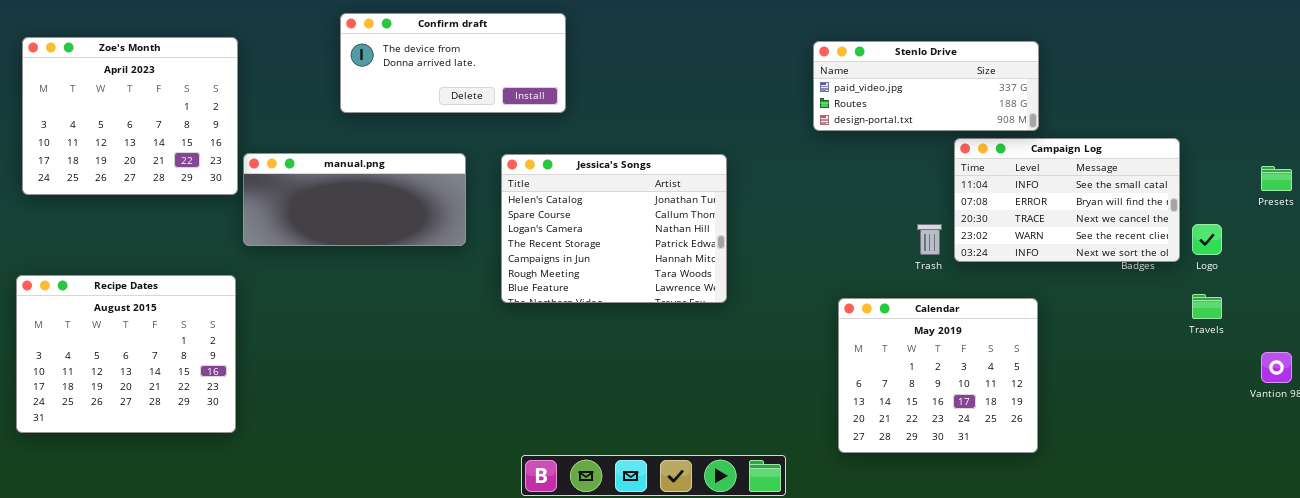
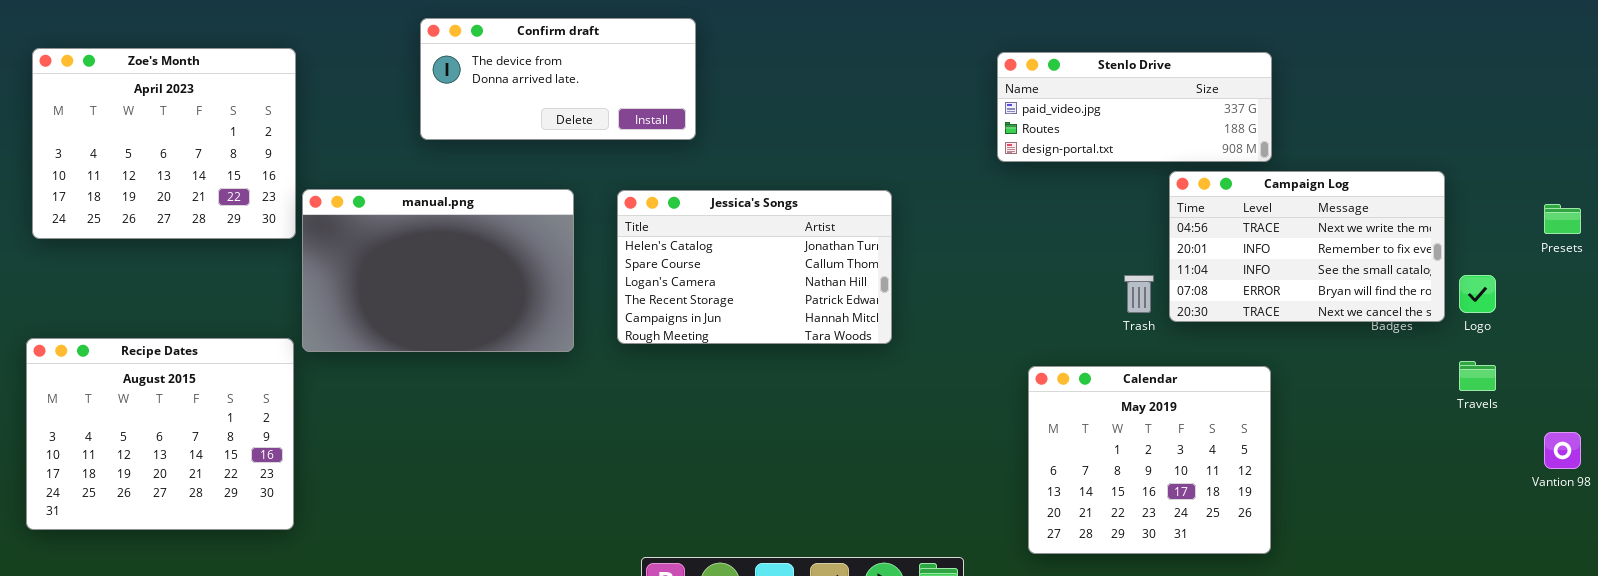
Campaign Log: [954,138,1180,262] -> [1169,171,1445,322], scrolled up 2 rows
manual.png: [243,153,466,246] -> [302,189,574,352], resized
Jessica's Songs: [501,154,727,303] -> [617,190,892,344], resized

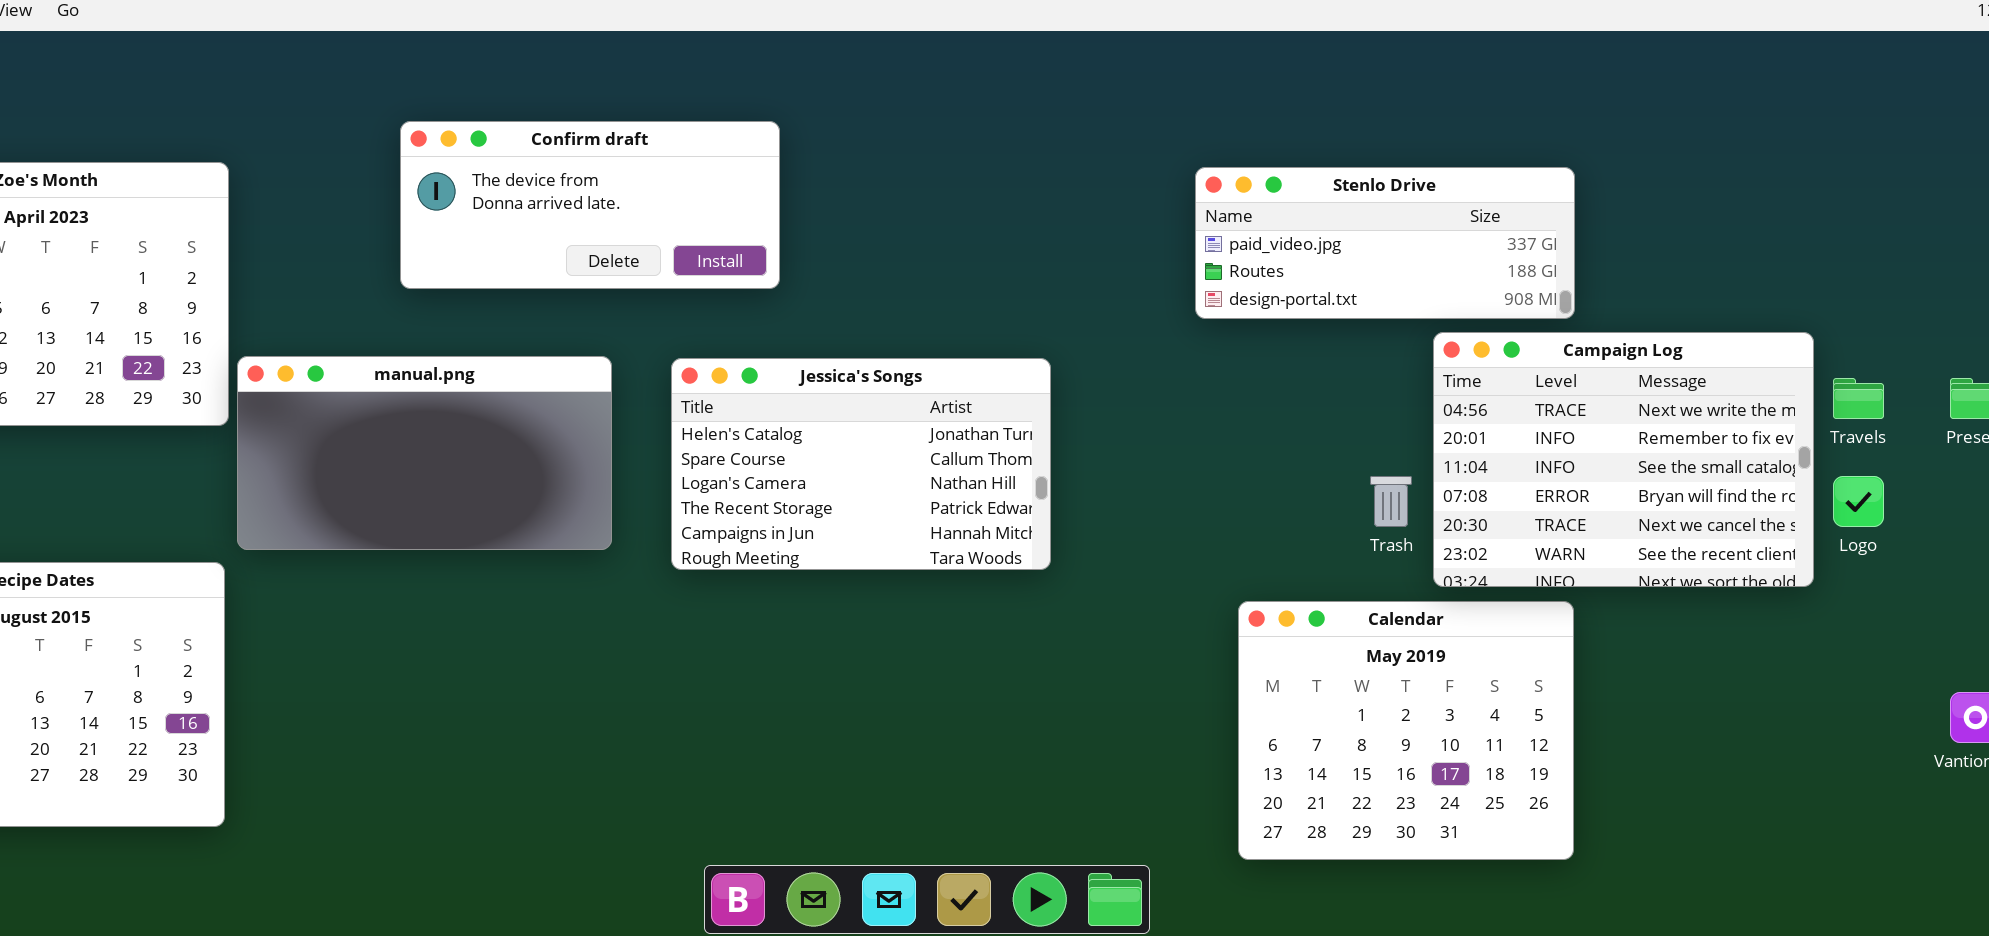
Campaign Log: [1169,171,1445,322] -> [1433,332,1814,587], resized
manual.png: [302,189,574,352] -> [237,356,612,550], resized
Travels: [1459,361,1496,391] -> [1833,378,1884,419], moved

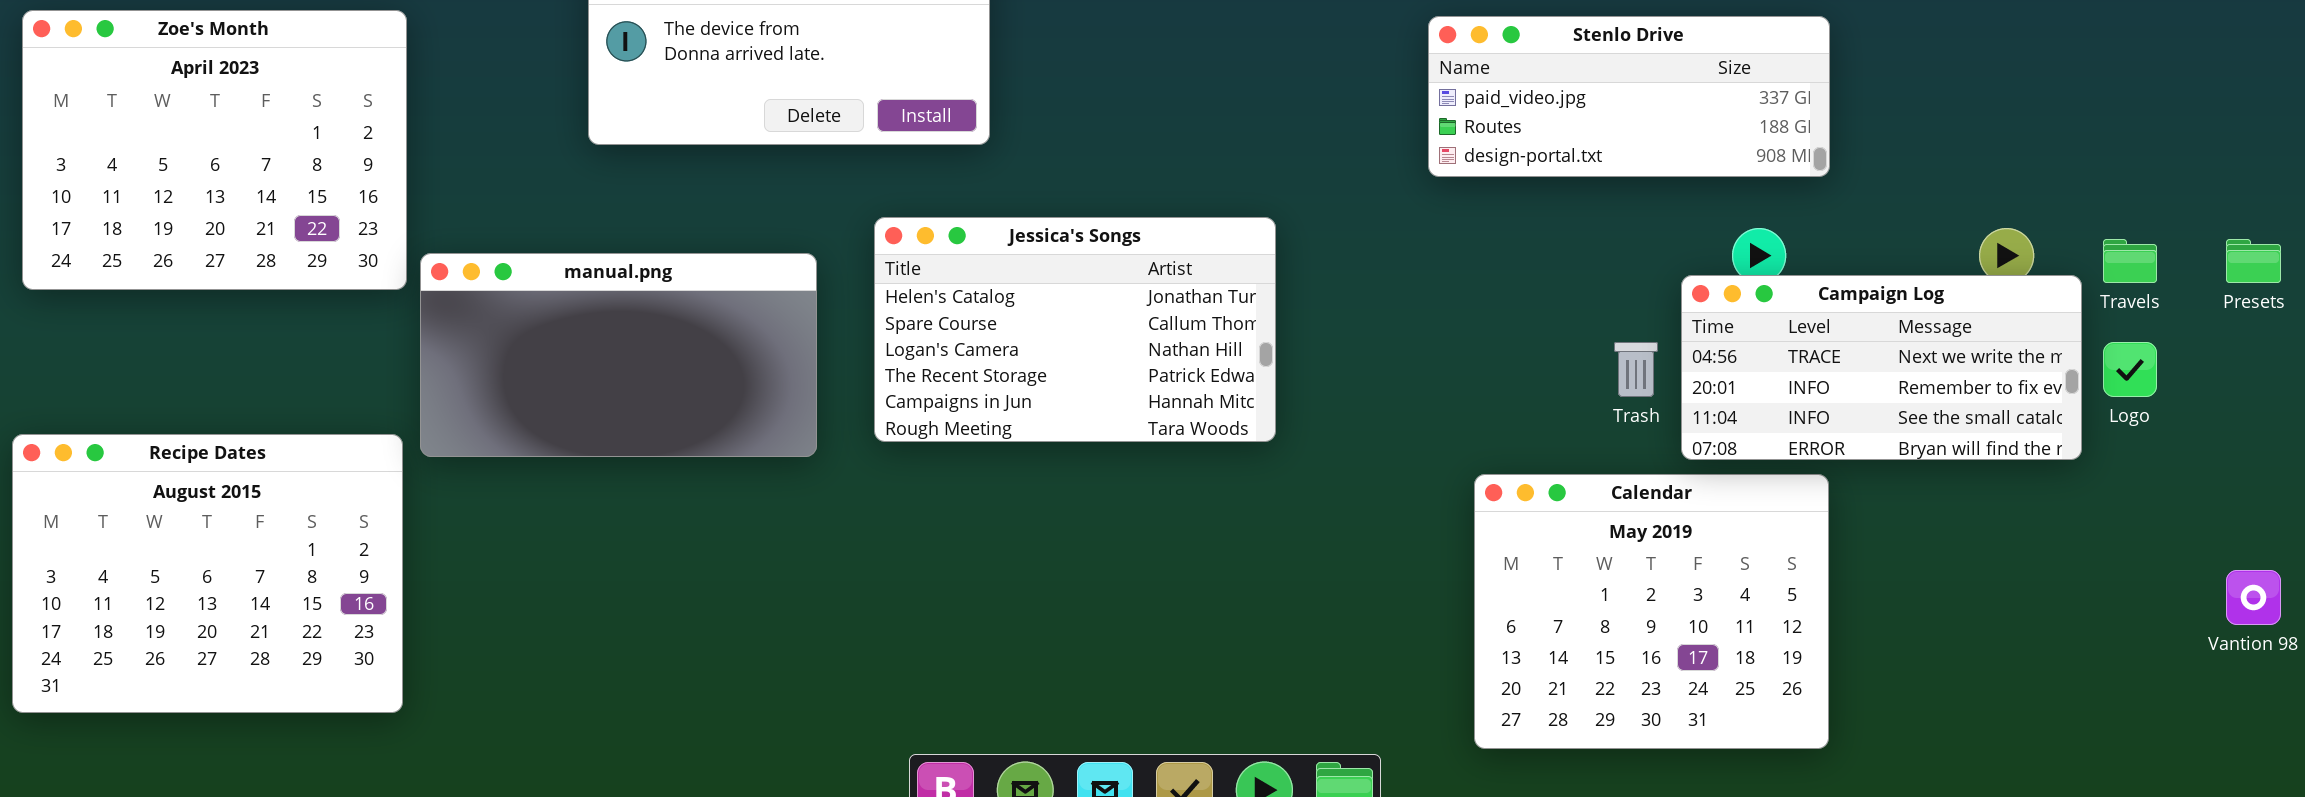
Campaign Log: [1433,332,1814,587] -> [1681,275,2082,460], resized
manual.png: [237,356,612,550] -> [420,253,817,457], moved

